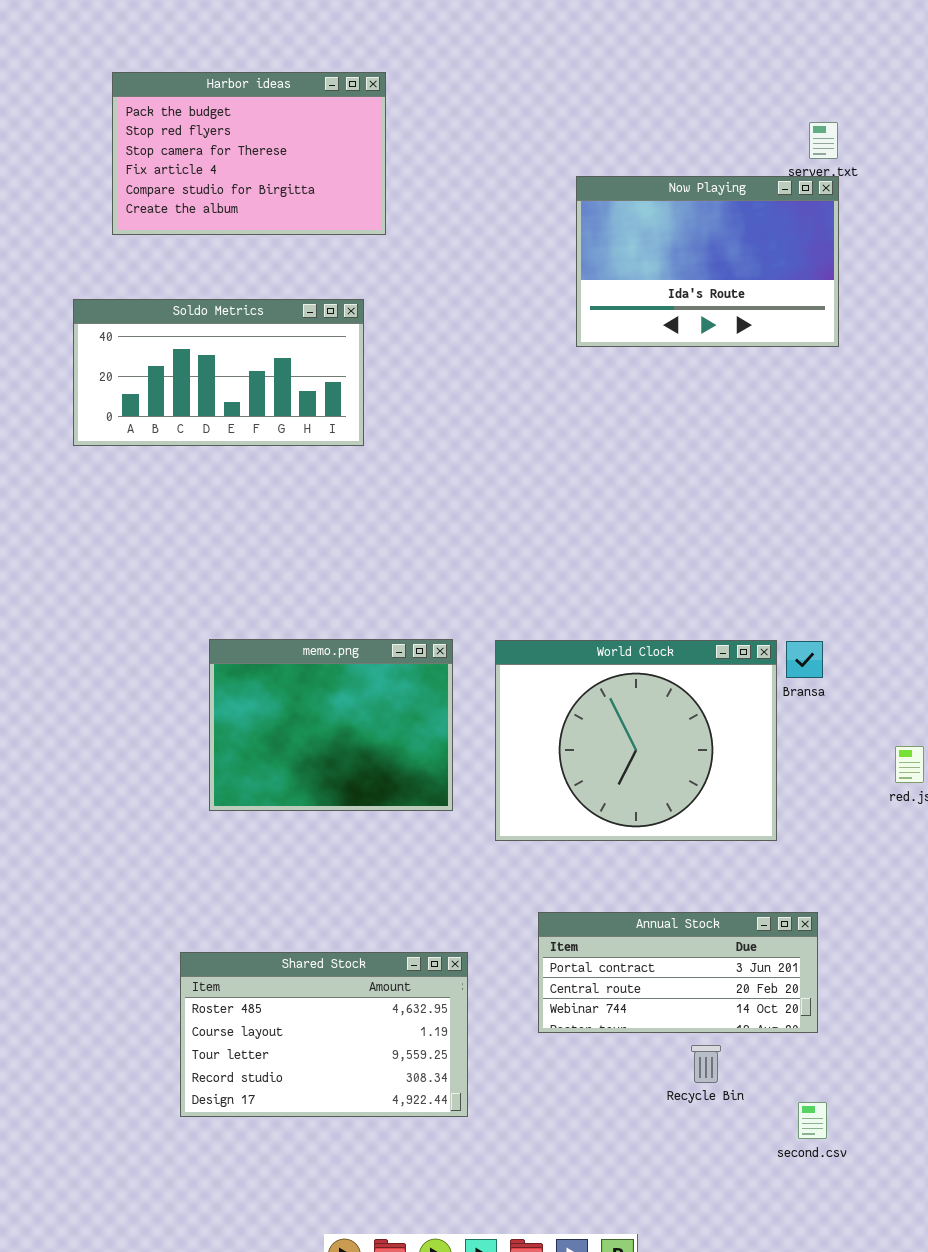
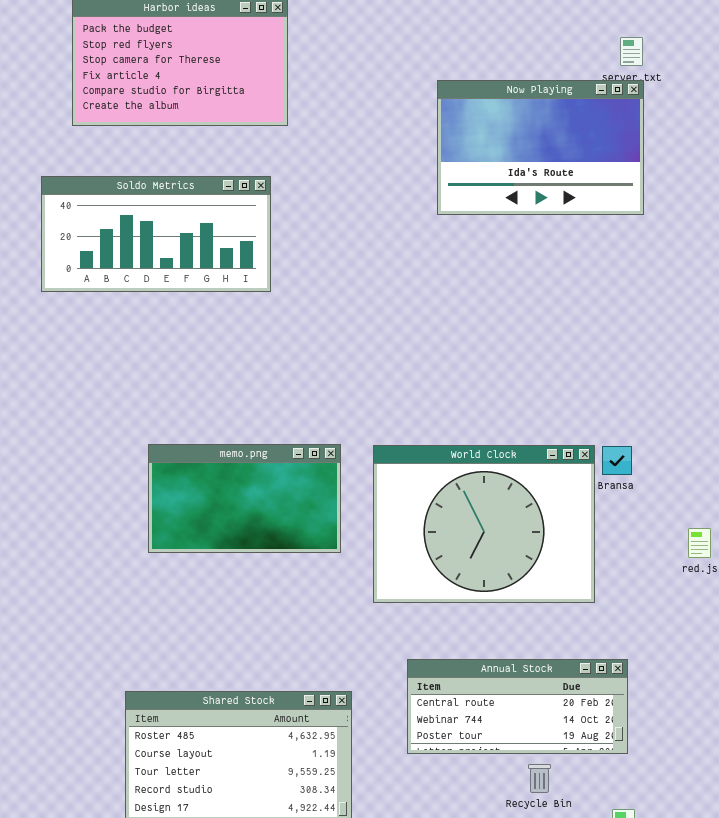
memo.png: [209,639,453,811] -> [148,444,341,553], resized
Annual Stock: [538,912,818,1033] -> [407,659,628,754], scrolled down 1 row

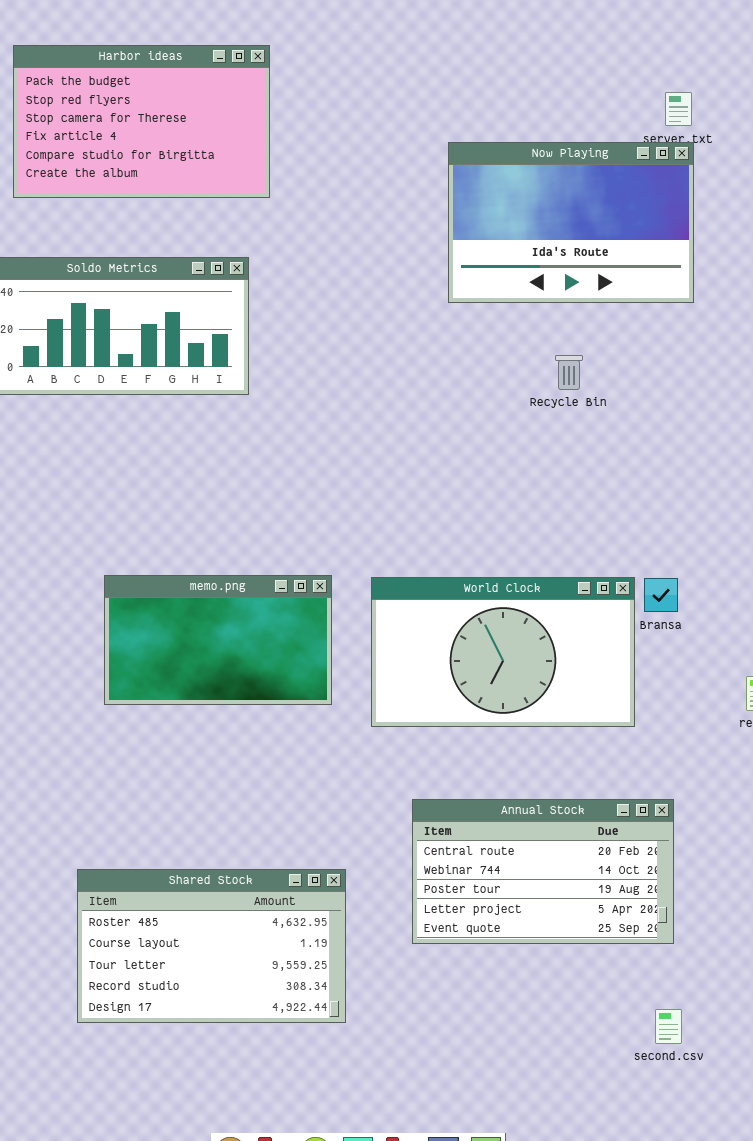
World Clock: [373,445,595,603] -> [371,577,635,727], resized
Annual Stock: [407,659,628,754] -> [412,799,674,944], resized
Recycle Bin: [528,764,551,793] -> [555,355,583,390], moved

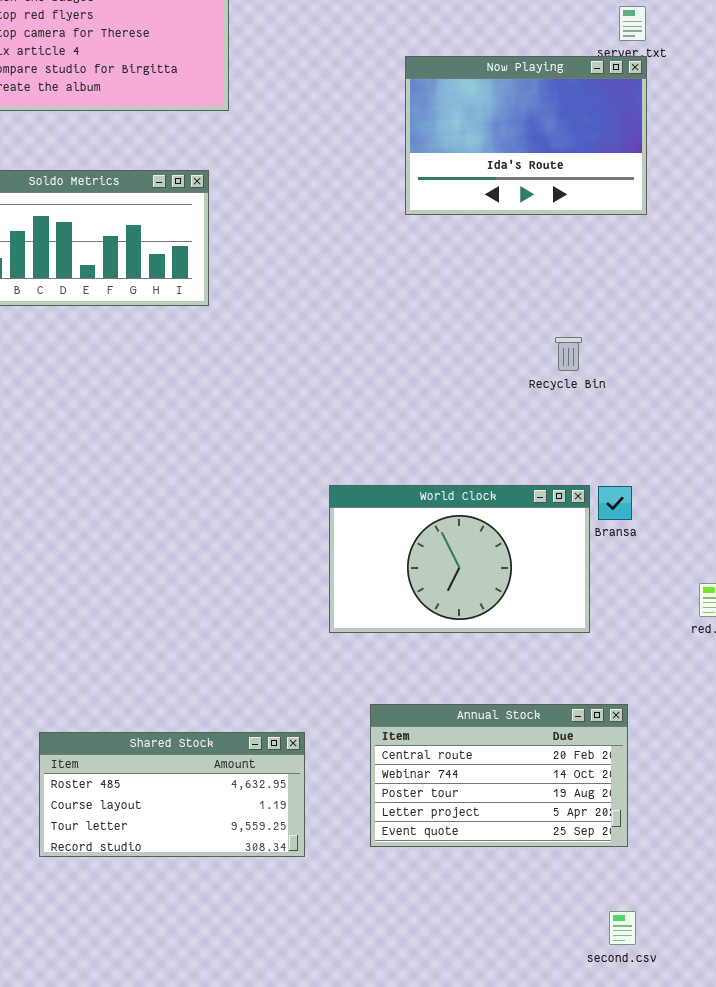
Recycle Bin: [555,355,583,390] -> [555,337,582,371], moved
memo.png: [104,575,332,705] -> none, closed
Shared Stock: [77,869,346,1023] -> [39,732,305,857], moved, resized

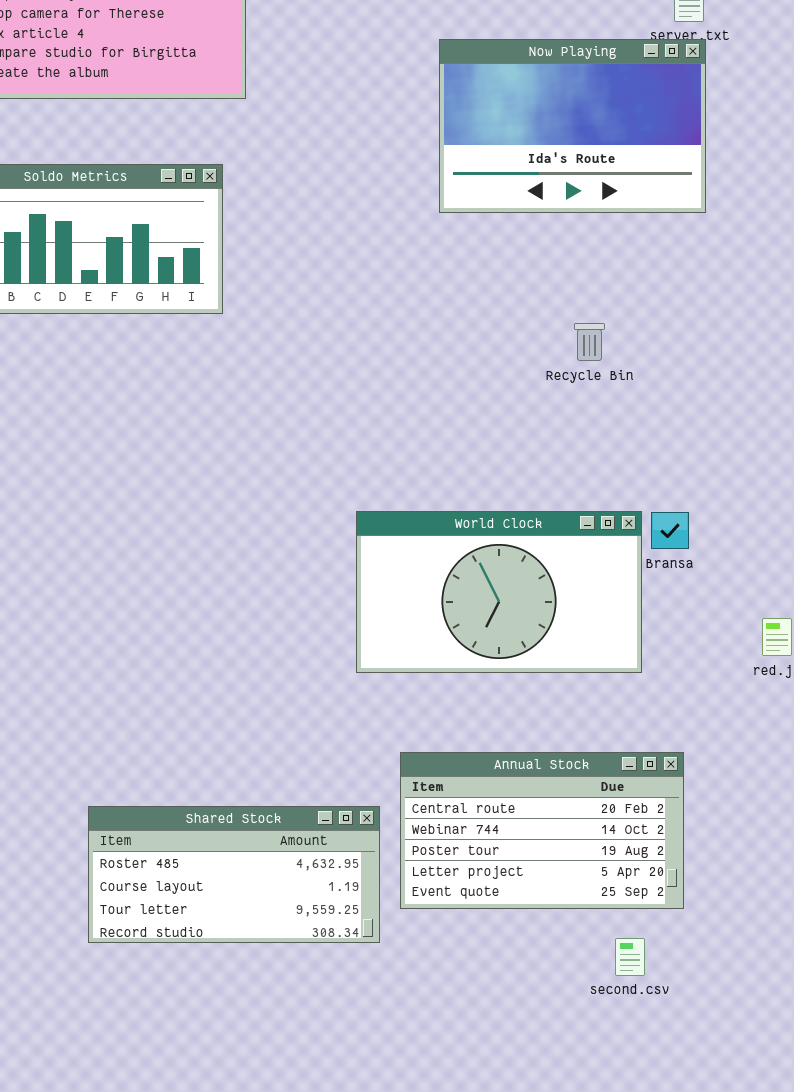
Recycle Bin: [555,337,582,371] -> [574,323,605,361], moved
Shared Stock: [39,732,305,857] -> [88,806,380,943], moved
second.csv: [609,911,636,945] -> [615,938,645,976], moved

